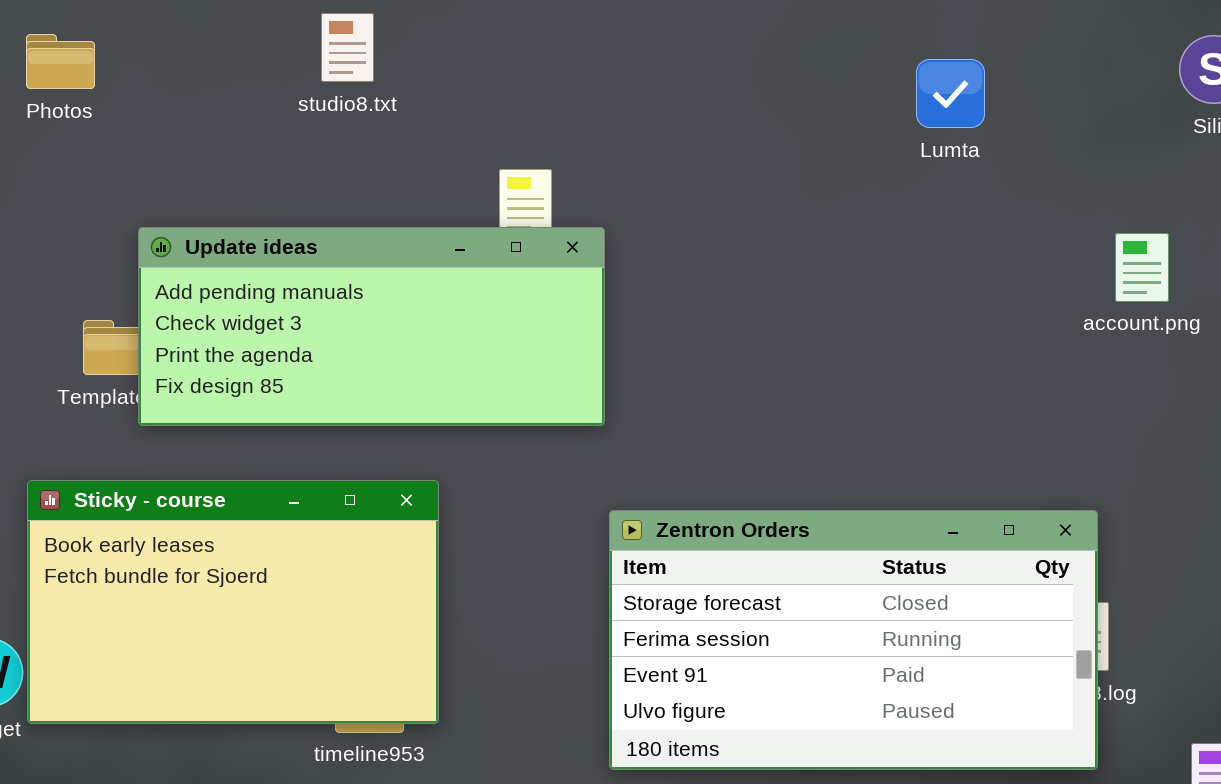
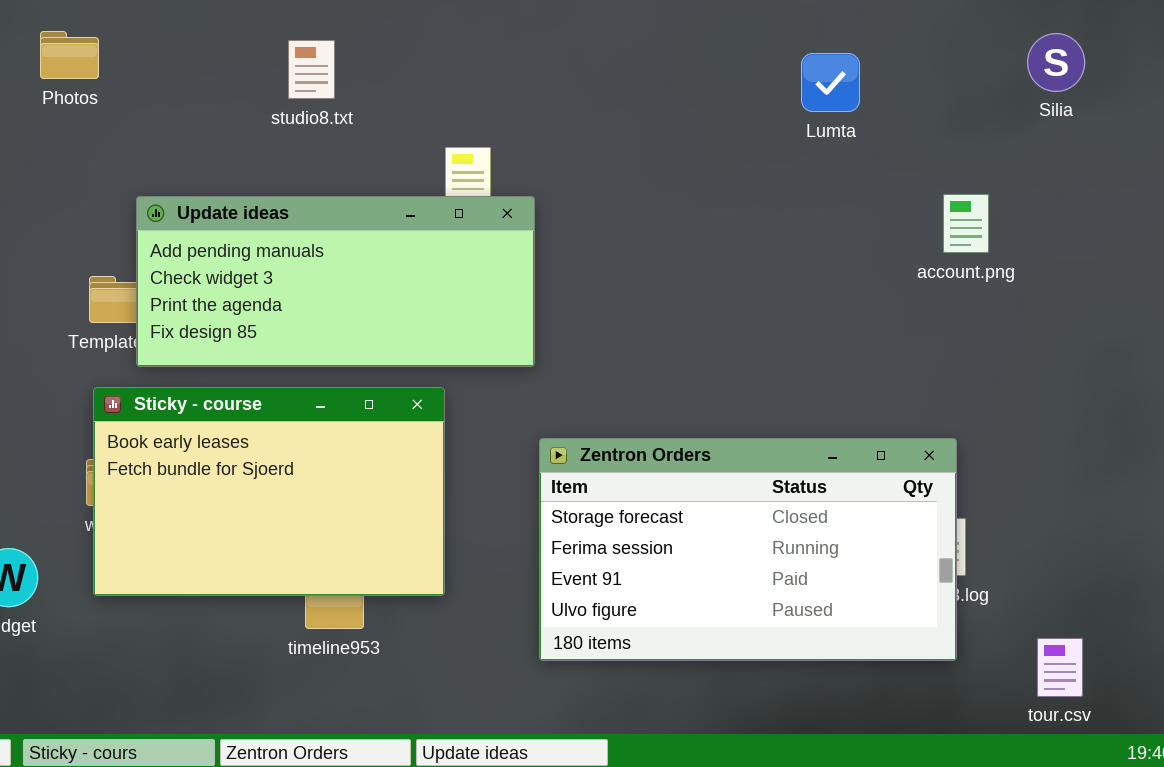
studio8.txt: [321,13,374,82] -> [288,40,335,99], moved
account.png: [1115,233,1169,302] -> [943,194,989,253], moved
Sticky - course: [27,480,439,724] -> [93,387,445,596], moved

